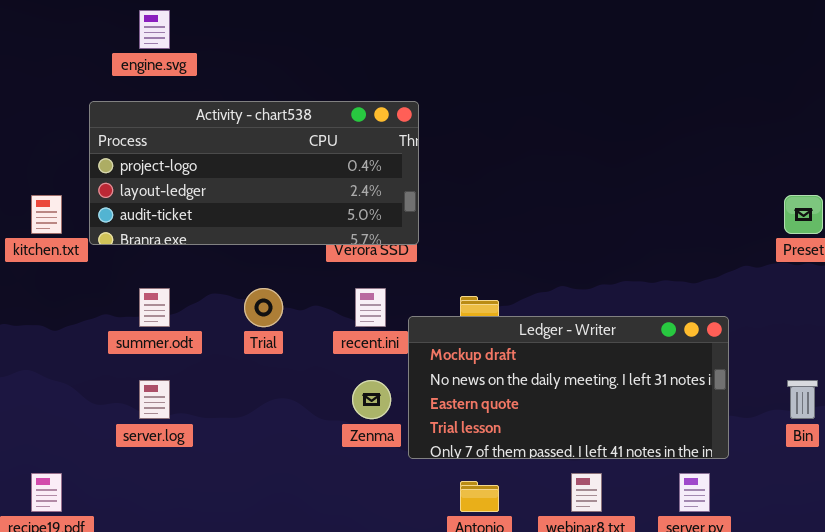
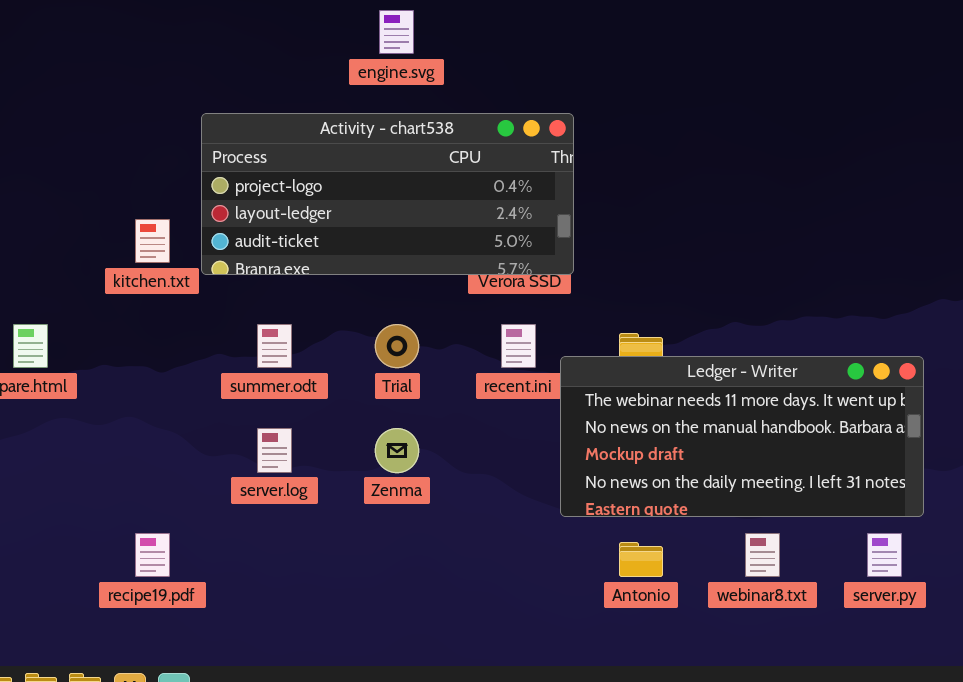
engine.svg: [139,10,170,49] -> [379,10,414,54], moved
Ledger - Writer: [408,316,729,459] -> [560,356,924,517], scrolled up 2 rows
Zenma: [352,380,391,419] -> [375,428,419,473], moved

